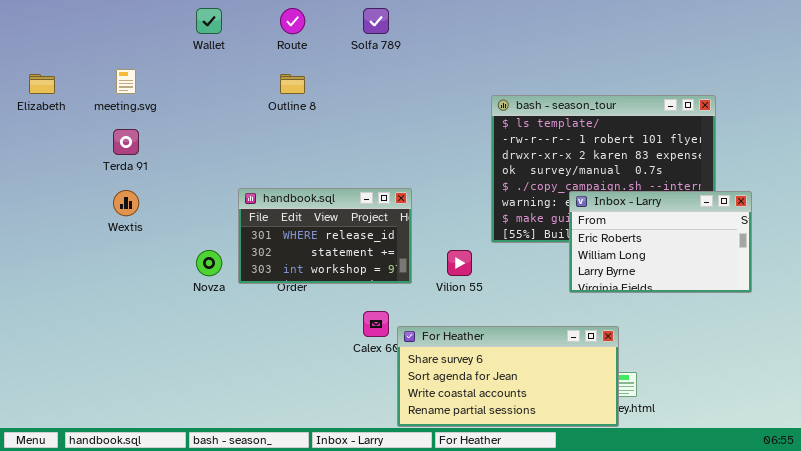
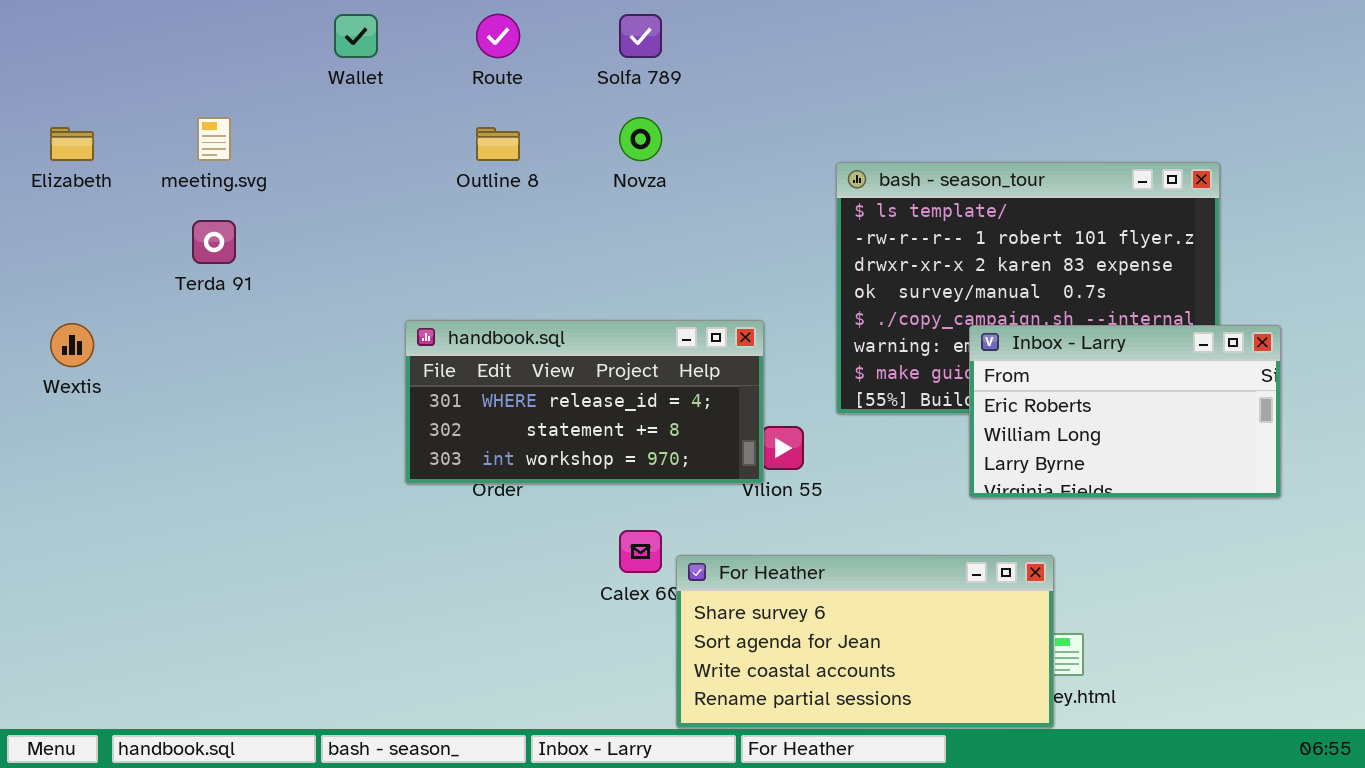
handbook.sql: [238,188,412,284] -> [405,320,764,484], resized
Wextis: [113,190,139,216] -> [50,323,94,367], moved
Novza: [196,250,222,276] -> [619,117,662,161], moved

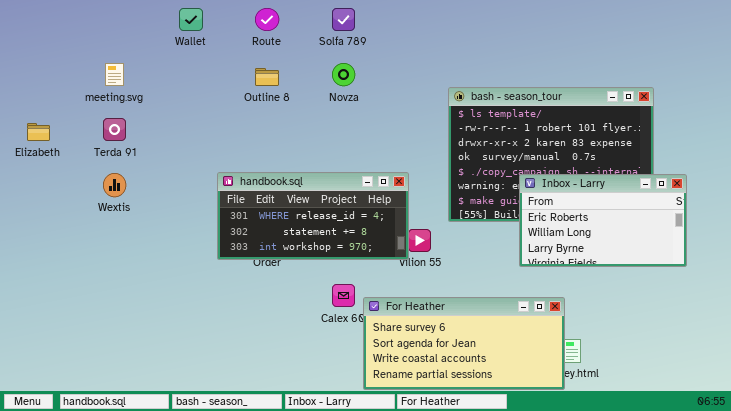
Elizabeth: [50,127,94,161] -> [27,123,50,141], moved
Wextis: [50,323,94,367] -> [103,173,126,197], moved

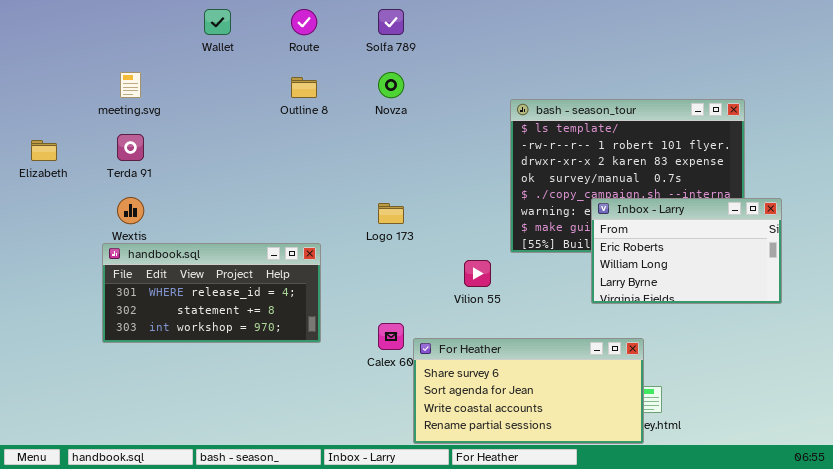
handbook.sql: [217,172,409,260] -> [102,243,321,343], moved

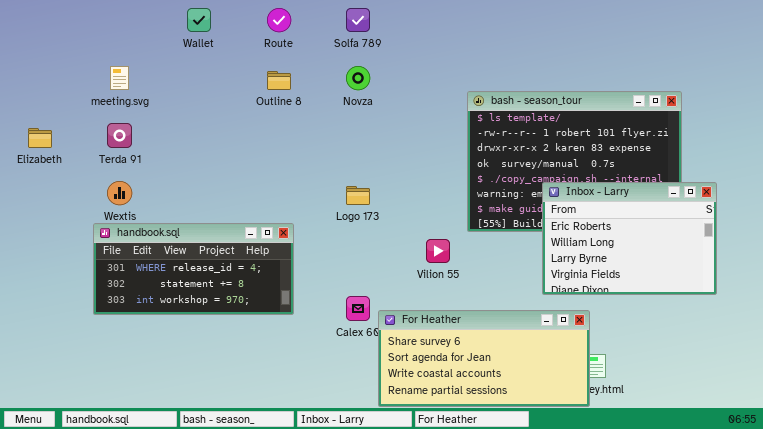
Inbox - Larry: [591,198,782,304] -> [542,182,717,295], resized

